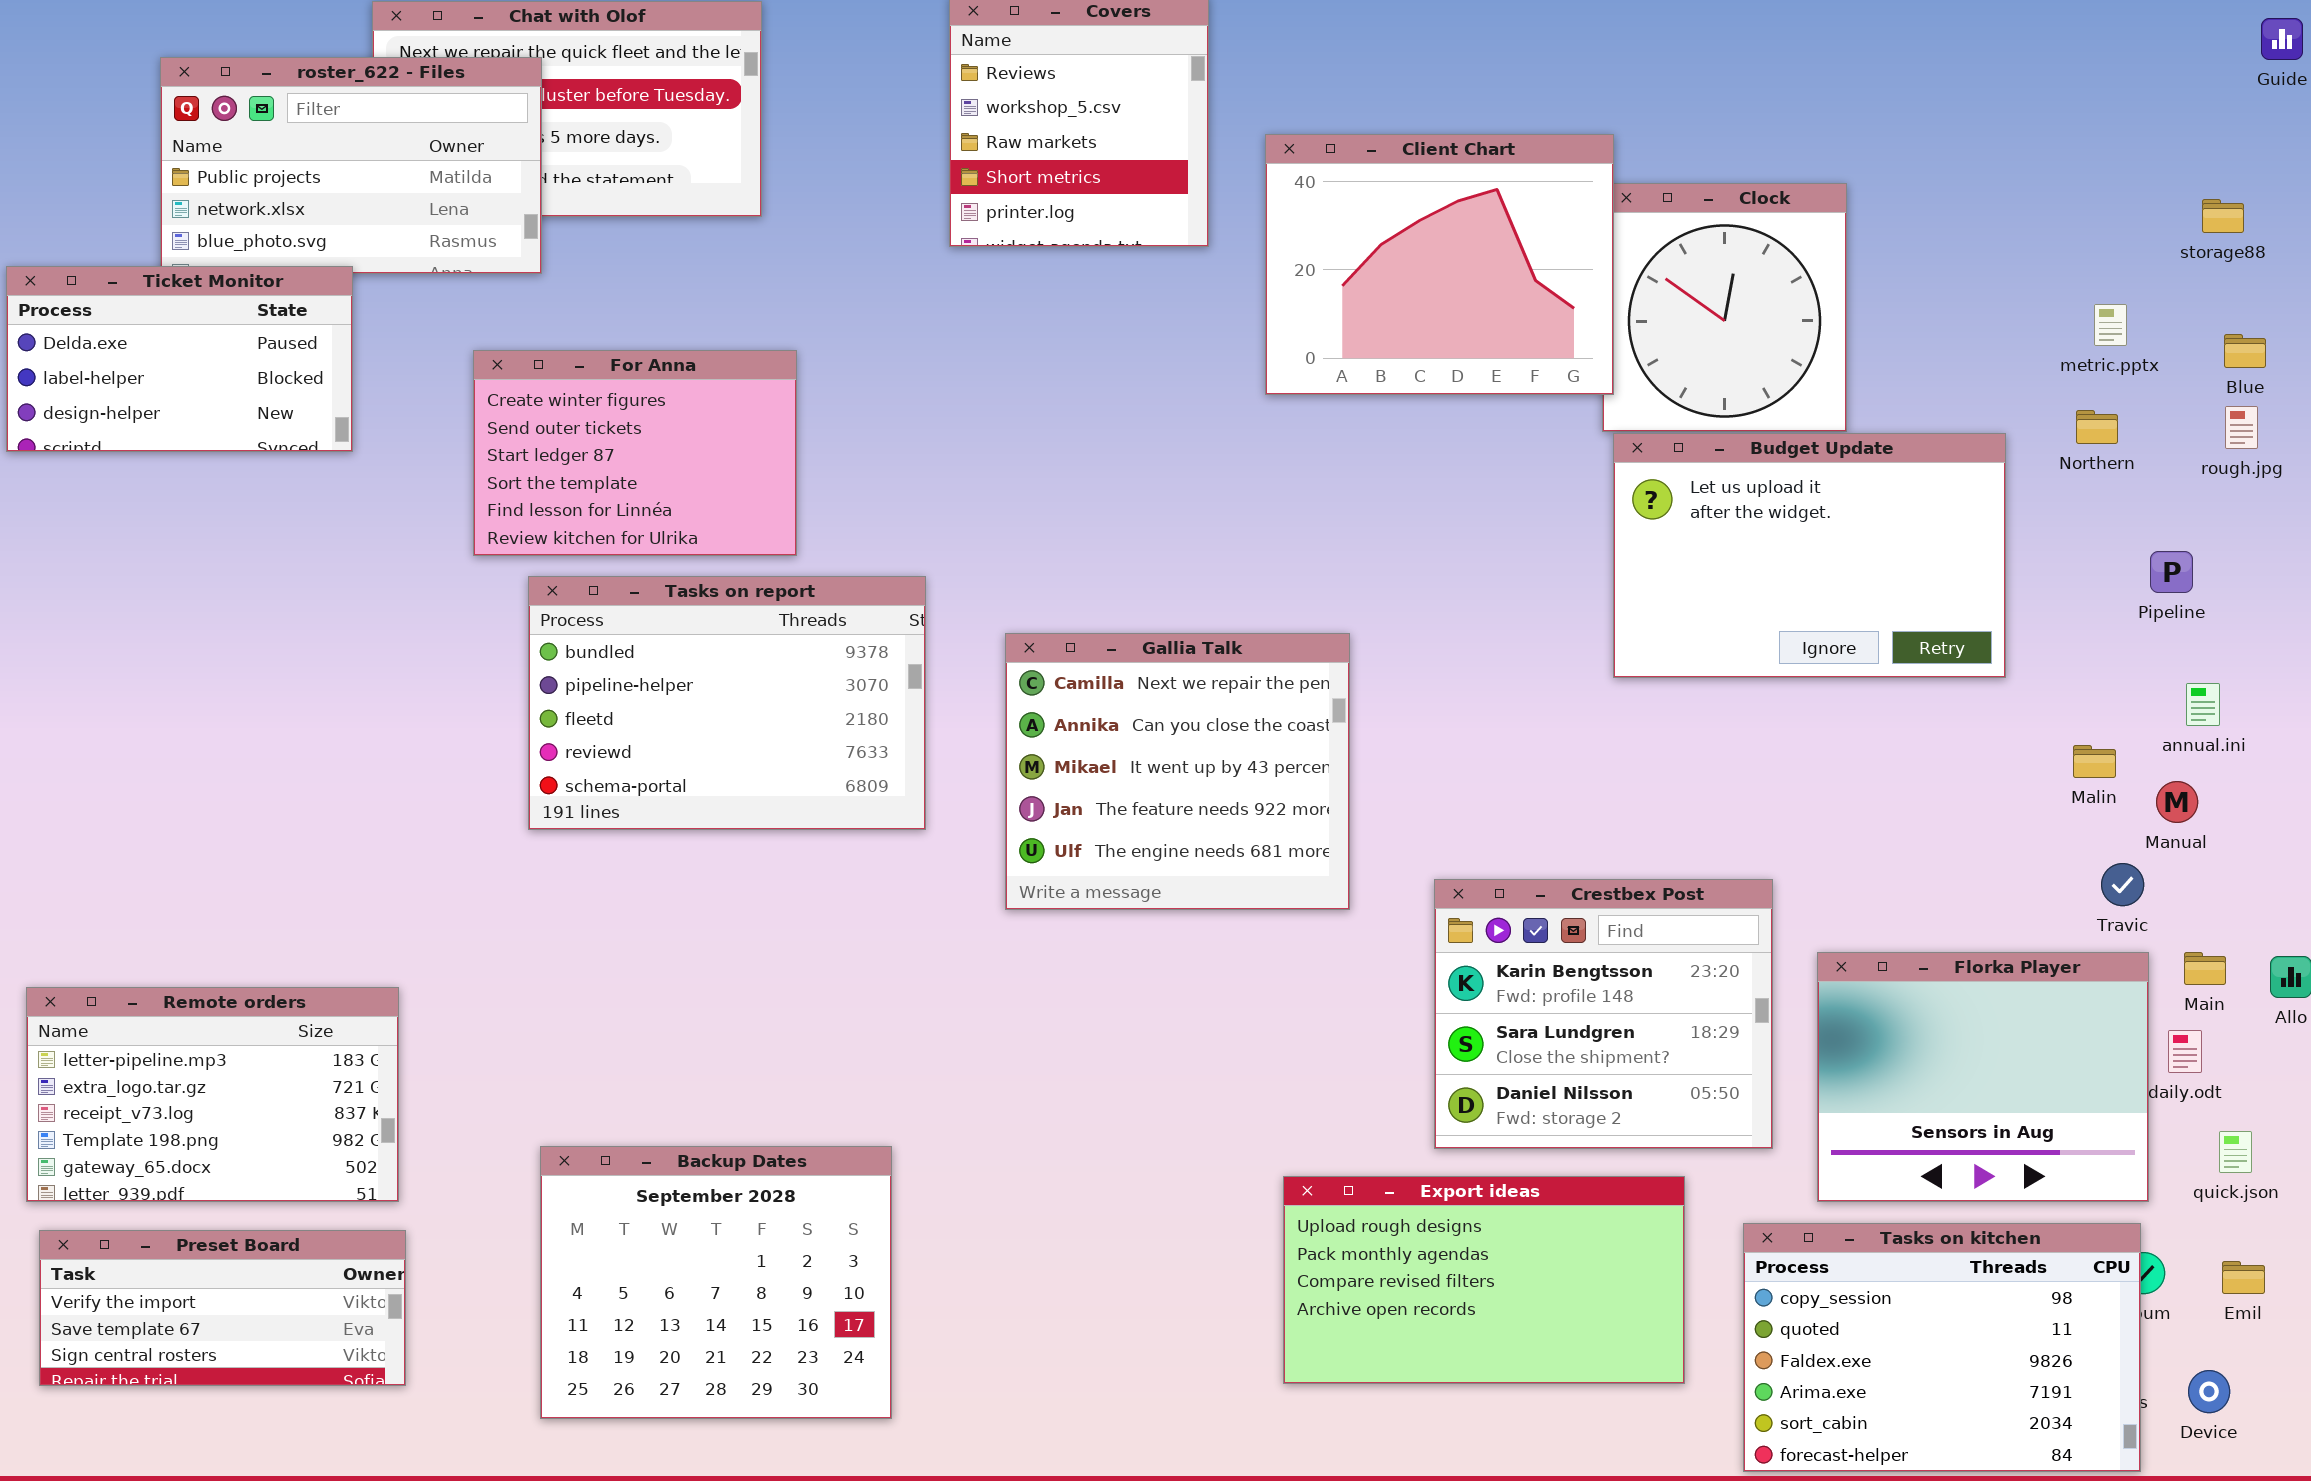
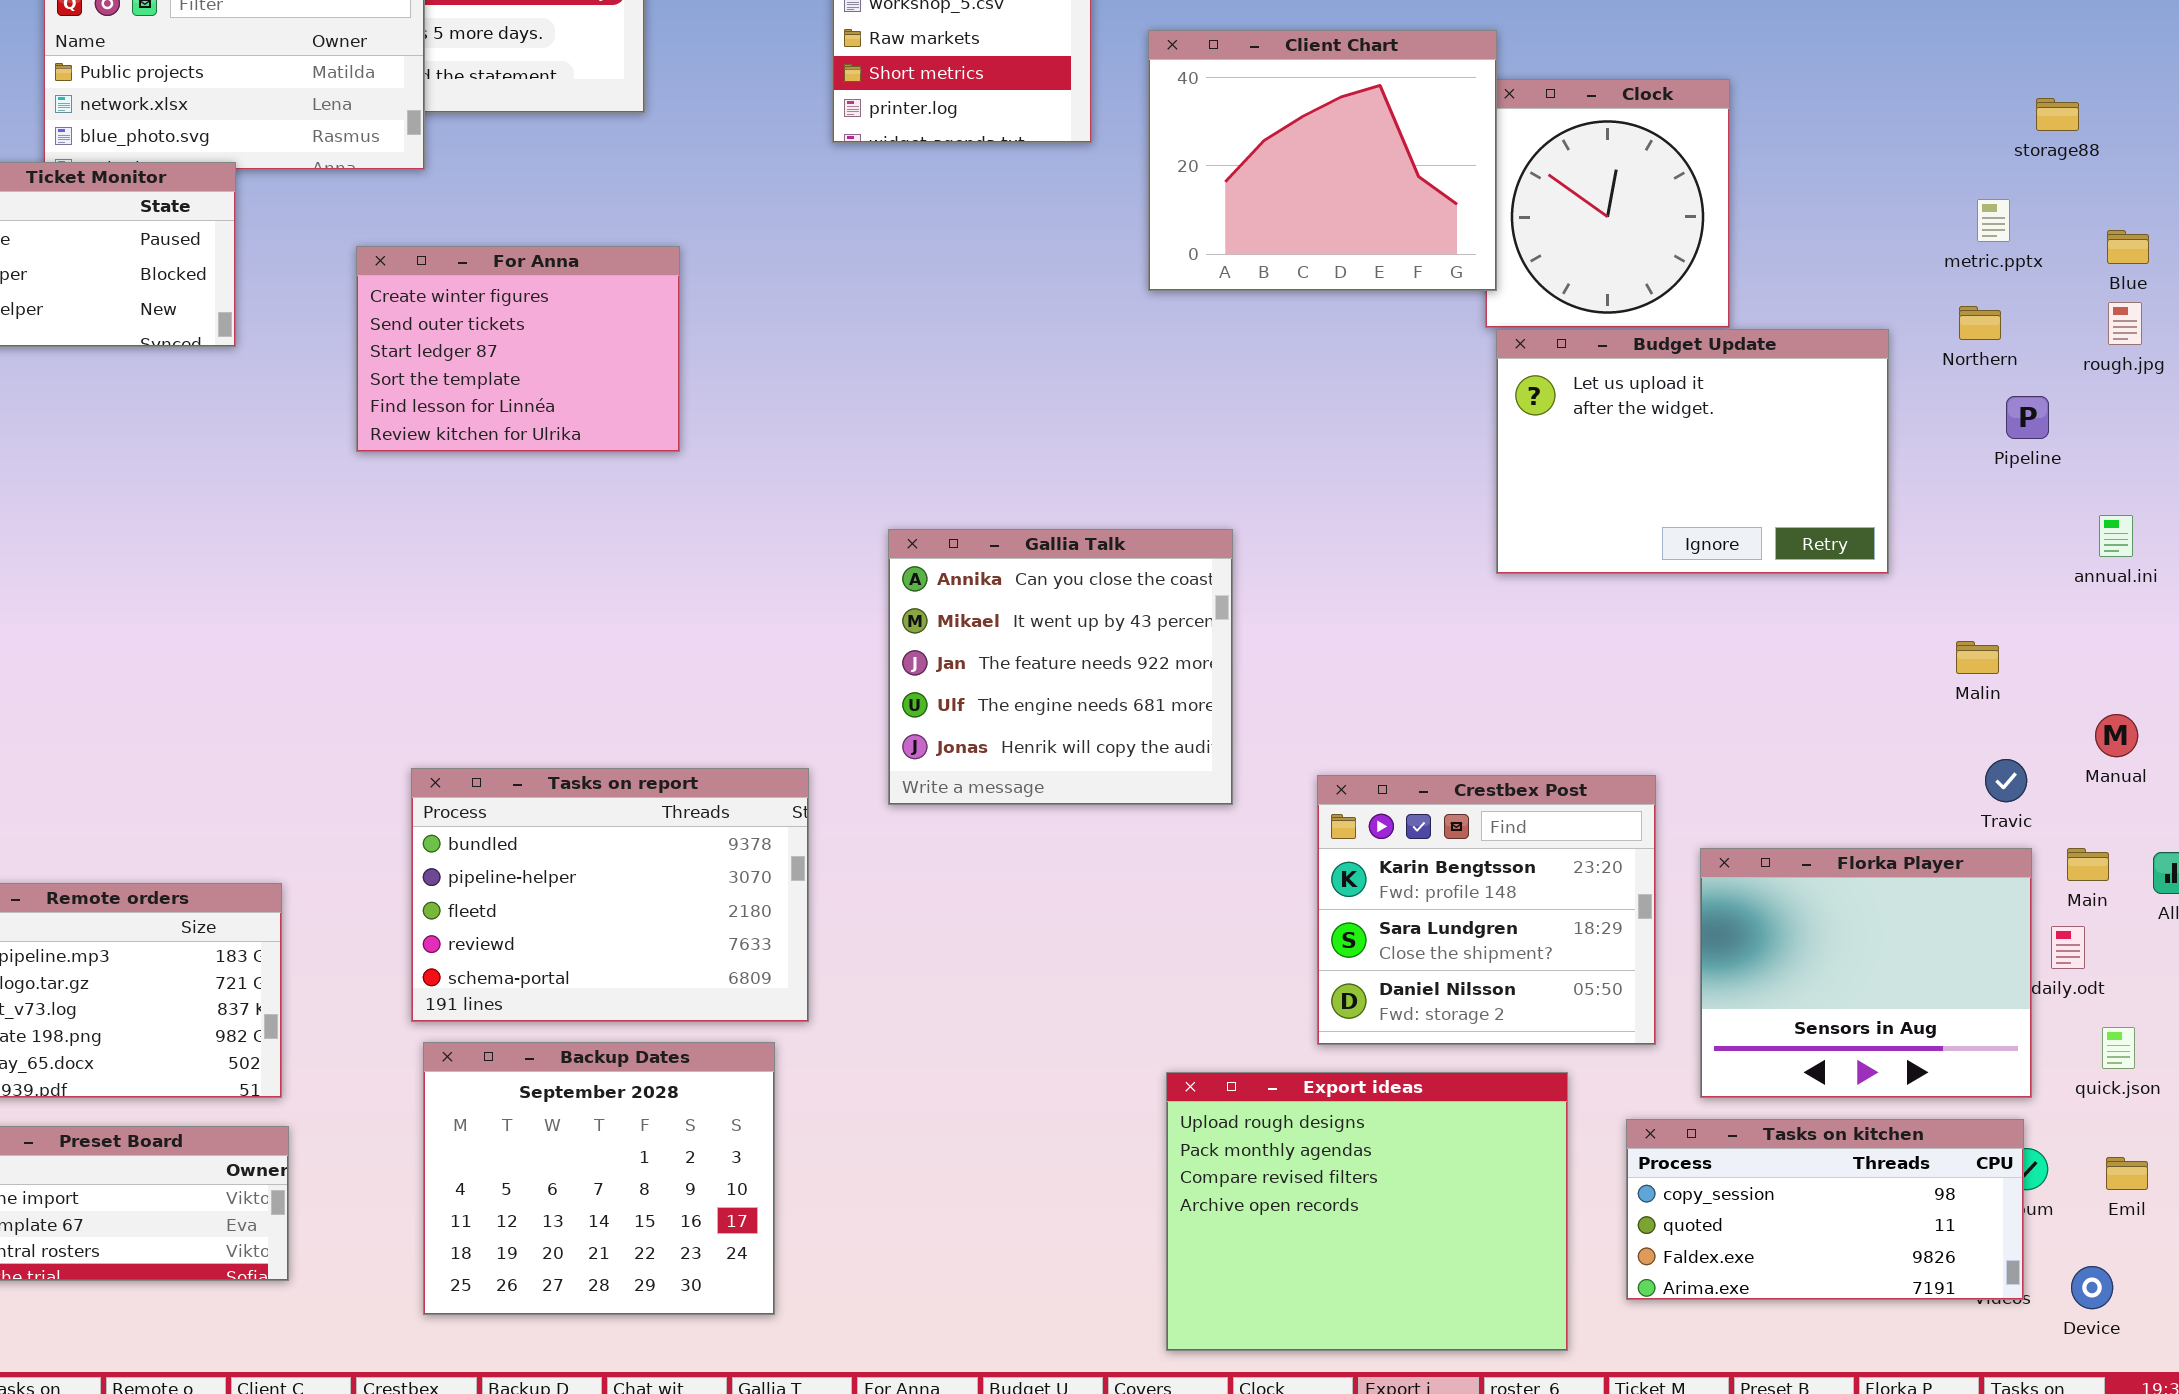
storage88: [2202,199,2244,233] -> [2036,98,2079,131], moved
Pipeline: [2150,551,2193,593] -> [2006,396,2049,439], moved
Tasks on report: [528,576,926,830] -> [411,768,809,1022], moved
Gallia Talk: [1005,633,1350,910] -> [888,529,1233,805], scrolled down 1 row
annual.ini: [2186,683,2220,726] -> [2099,515,2133,557], moved
Manual: [2156,781,2198,823] -> [2095,714,2138,757], moved
Export ideas: [1283,1176,1685,1384] -> [1166,1072,1568,1351], resized
Tasks on kitchen: [1743,1223,2141,1472] -> [1626,1119,2024,1300], resized

